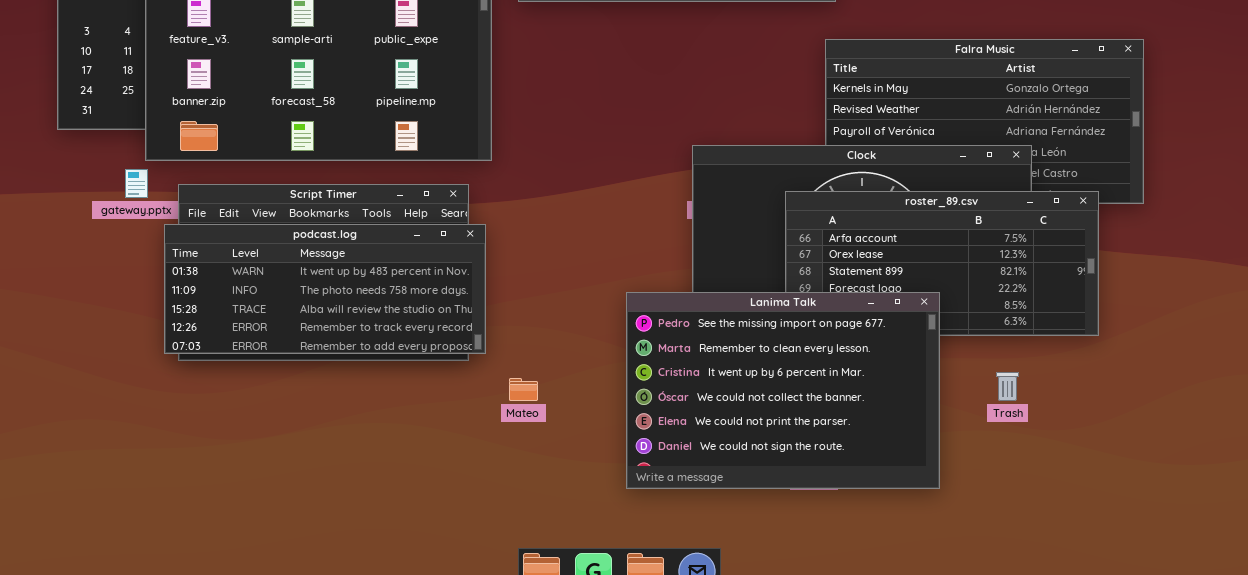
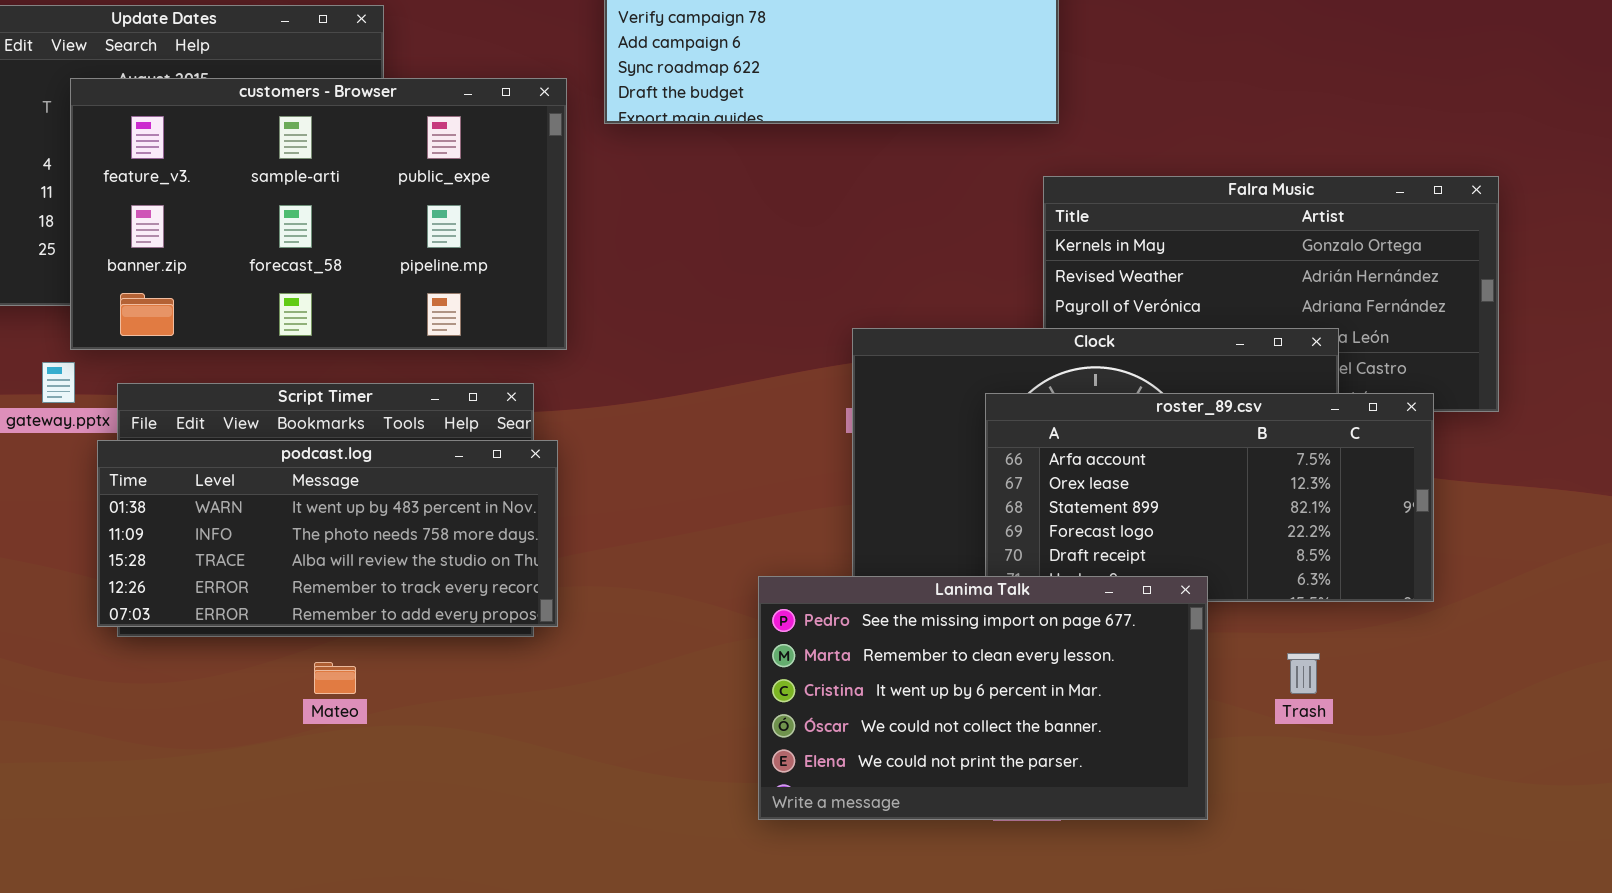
Lanima Talk: [626,292,940,489] -> [758,576,1208,820], resized
Mateo: [509,378,538,401] -> [314,662,356,694], moved

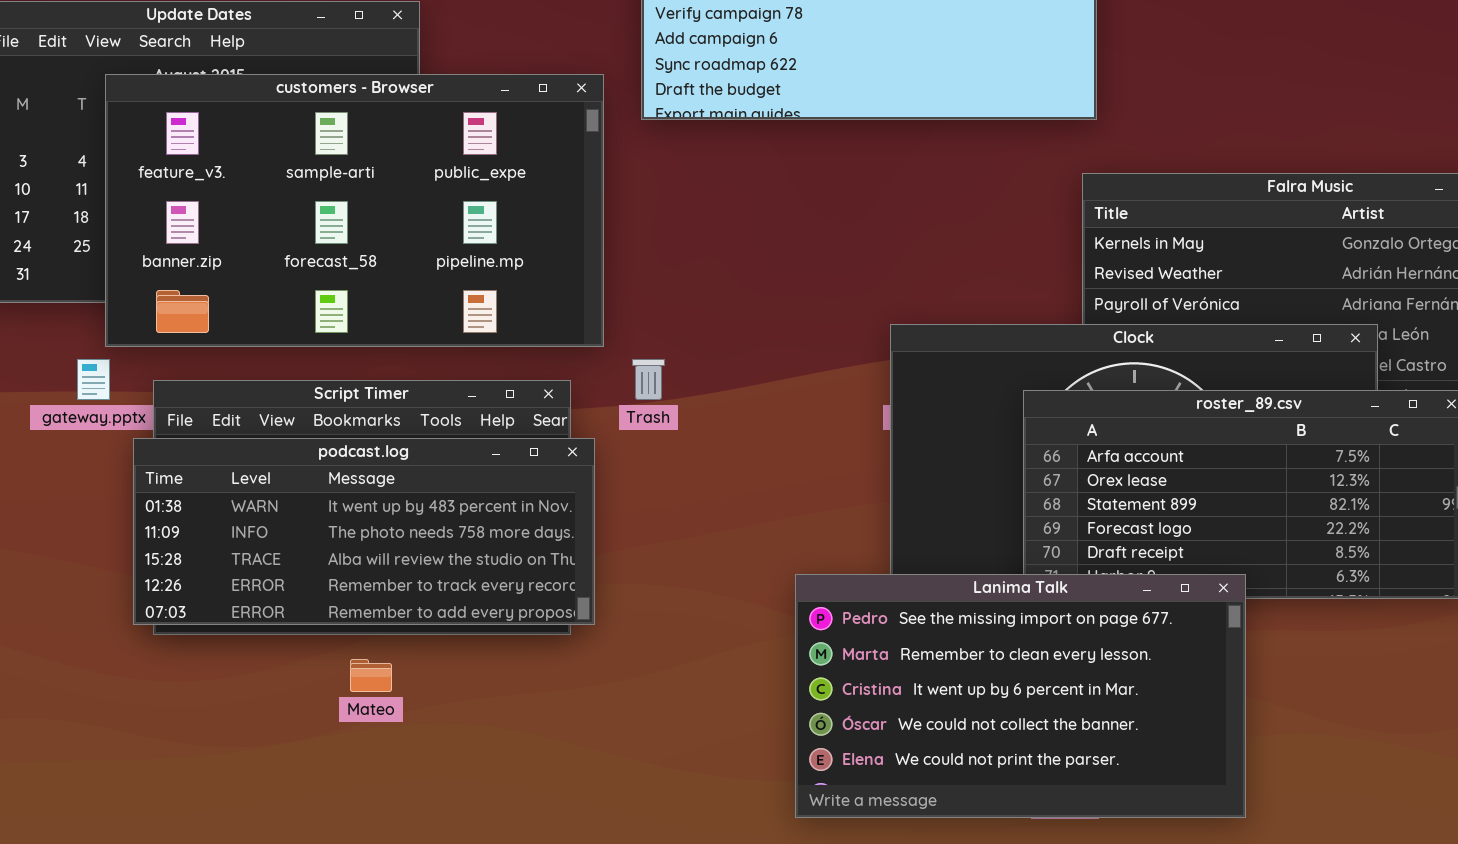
Trash: [1287,653,1320,694] -> [632,359,665,400], moved

